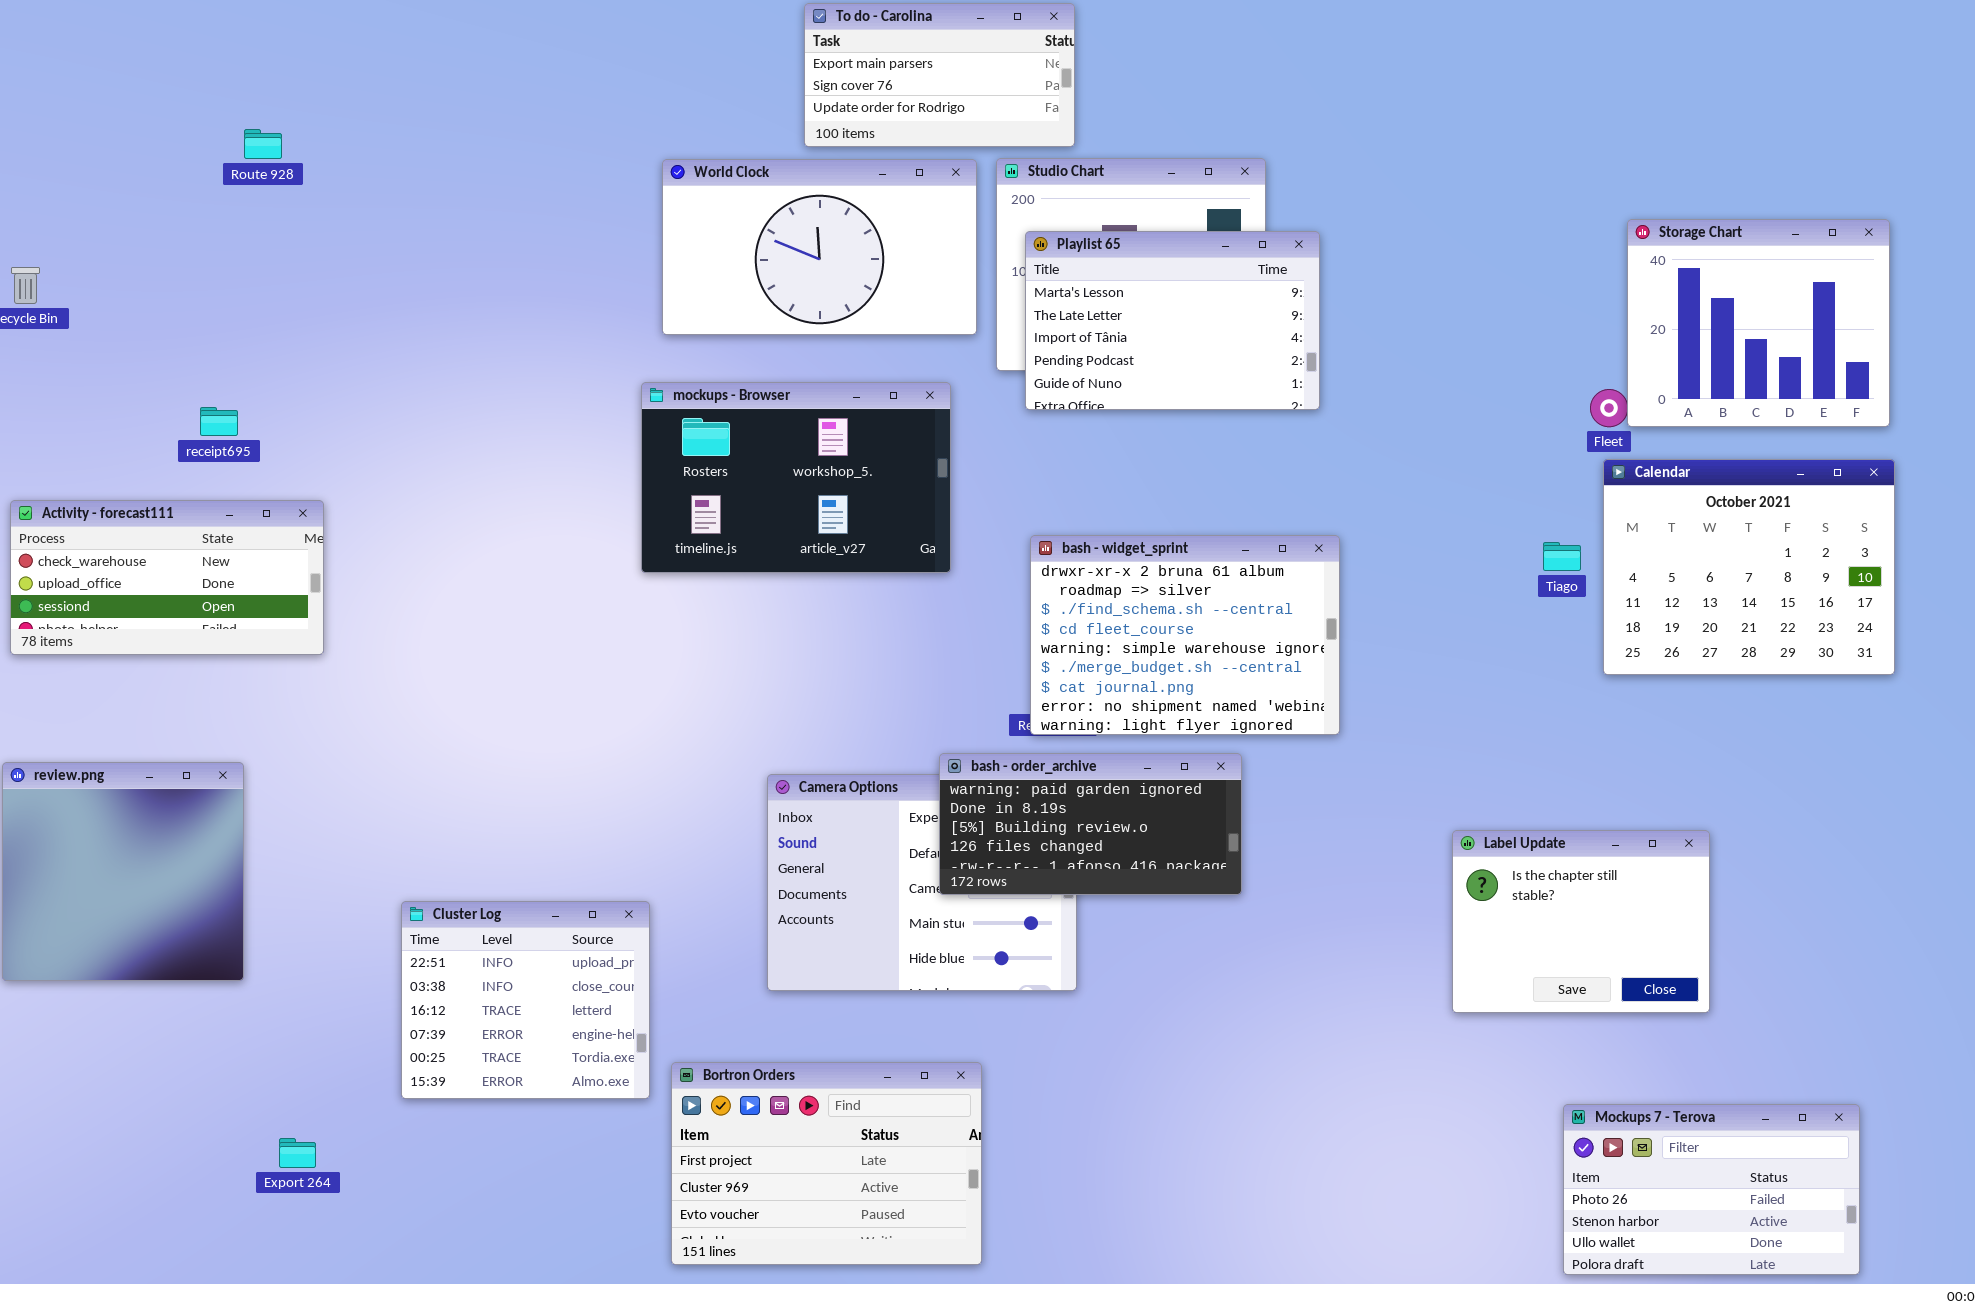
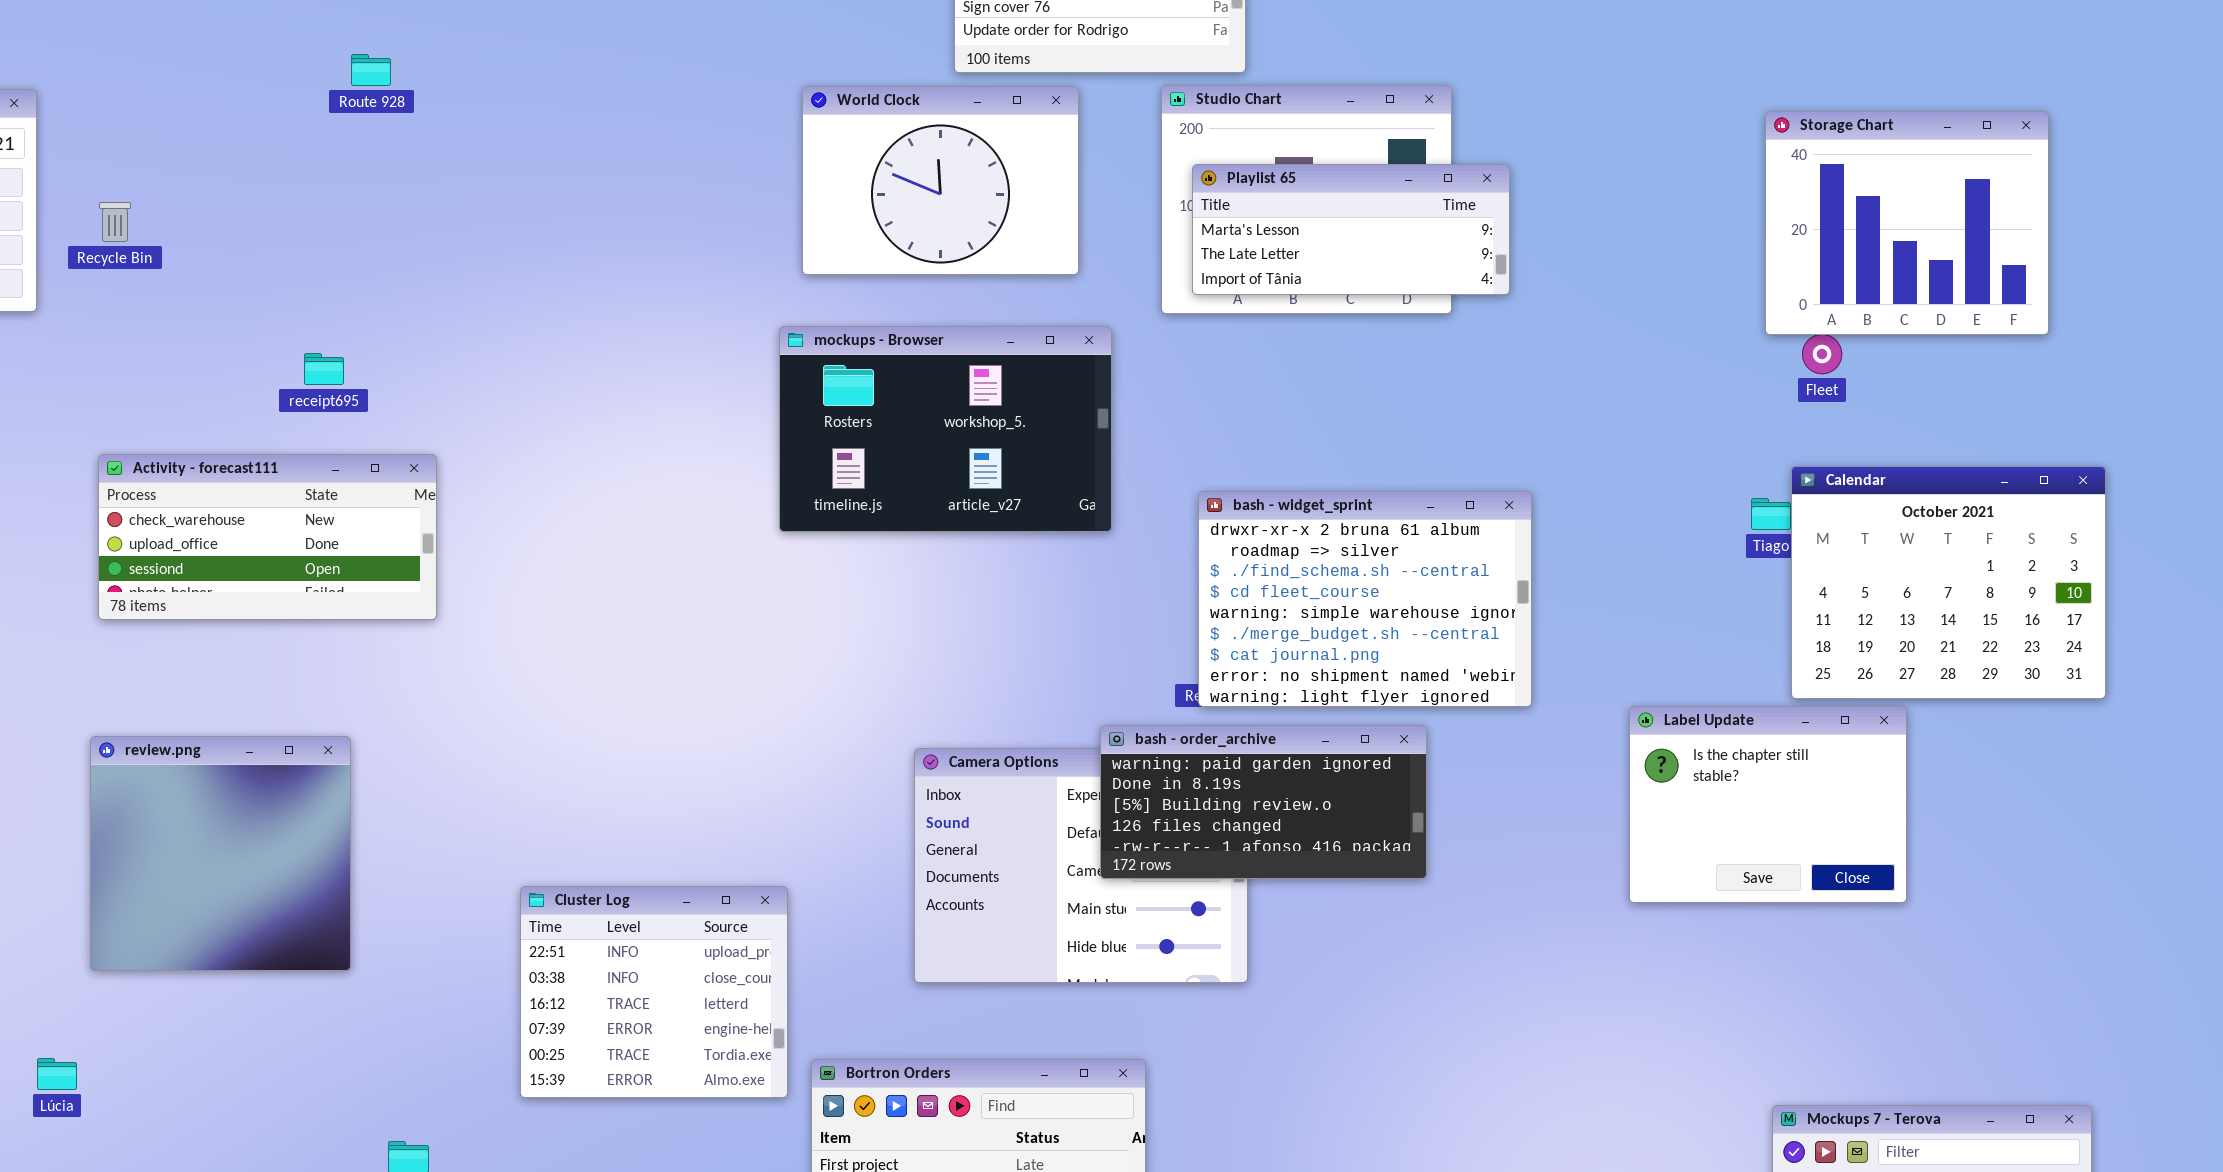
World Clock: [662,159,977,335] -> [802,86,1079,275], resized
Storage Chart: [1627,219,1890,427] -> [1765,111,2049,335], moved
Playlist 65: [1025,231,1320,410] -> [1192,164,1510,295], resized
Calendar: [1603,459,1895,675] -> [1791,466,2106,699], moved
Label Update: [1452,830,1710,1013] -> [1629,706,1907,903], moved

